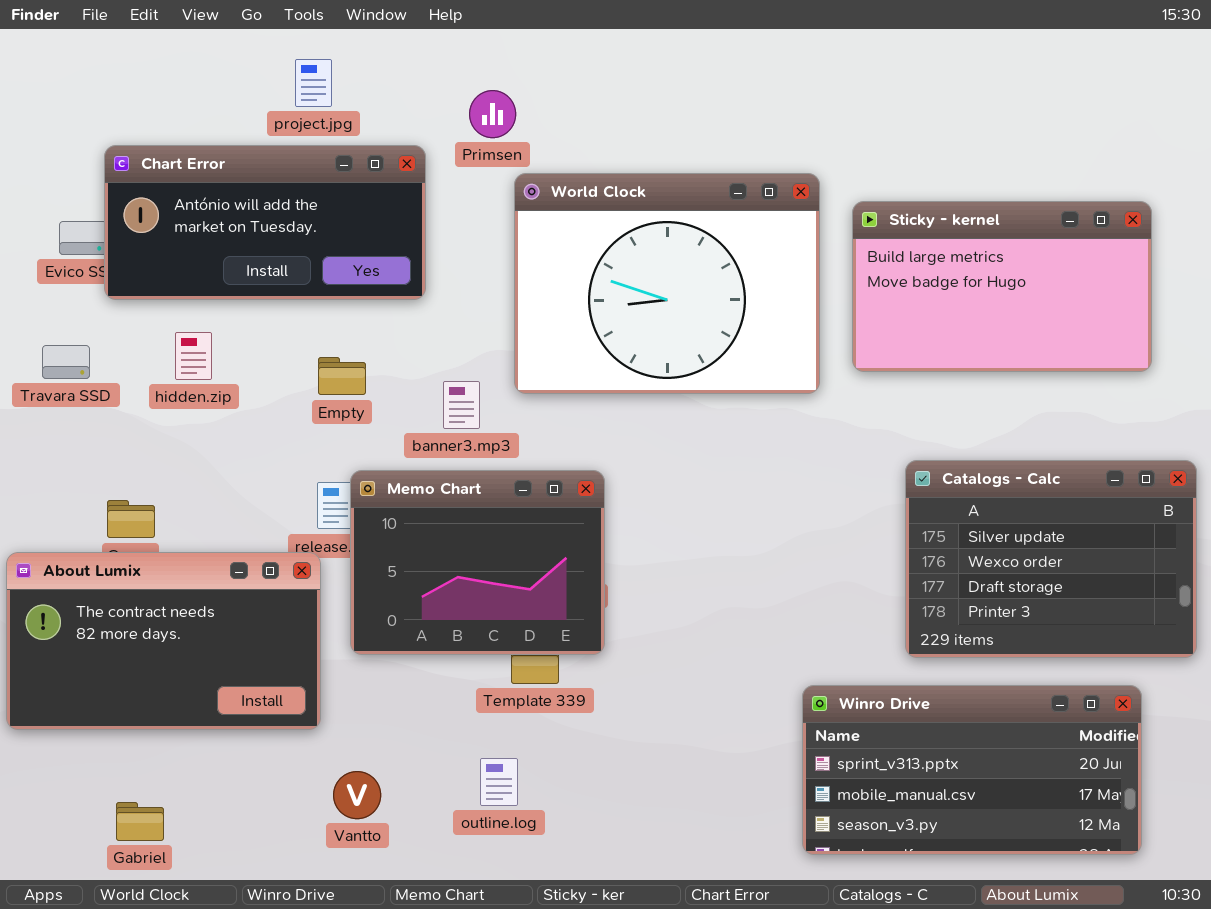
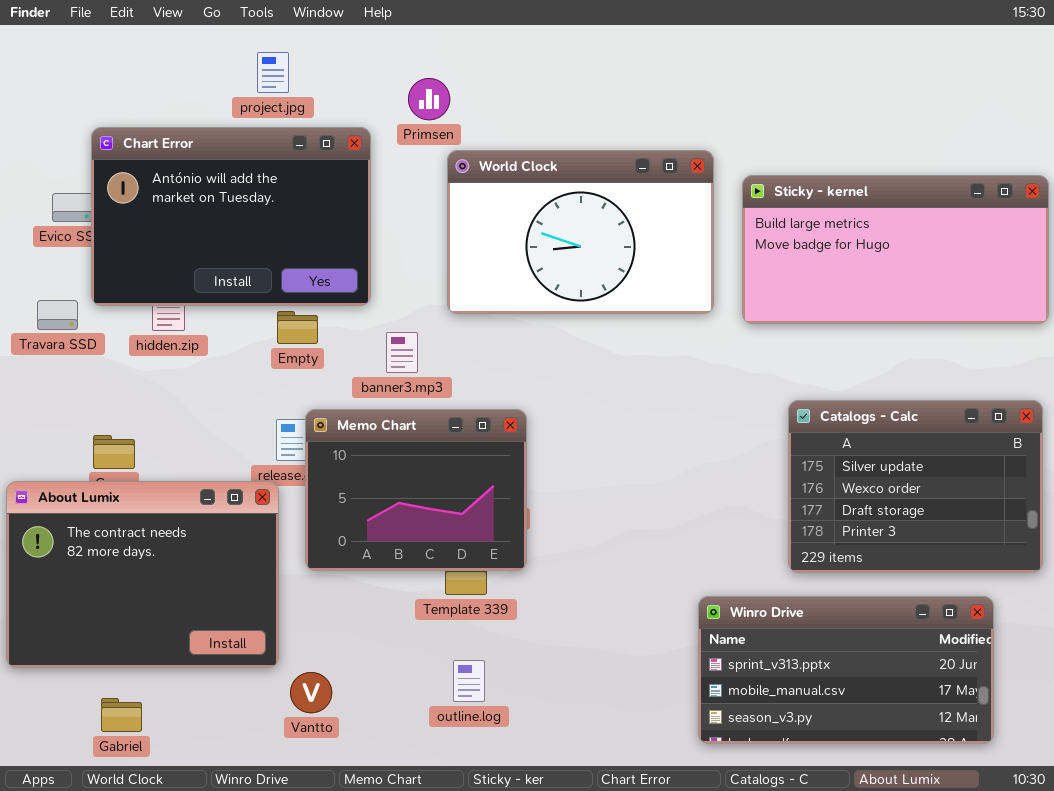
Chart Error: [104,145,426,300] -> [91,127,371,306], resized
World Clock: [514,173,820,394] -> [447,150,714,314], resized
Sticky - kernel: [852,201,1152,372] -> [742,175,1049,324], resized
About Lumix: [6,552,321,730] -> [6,481,279,668], resized
outline.log: [480,758,518,806] -> [453,660,485,702], moved

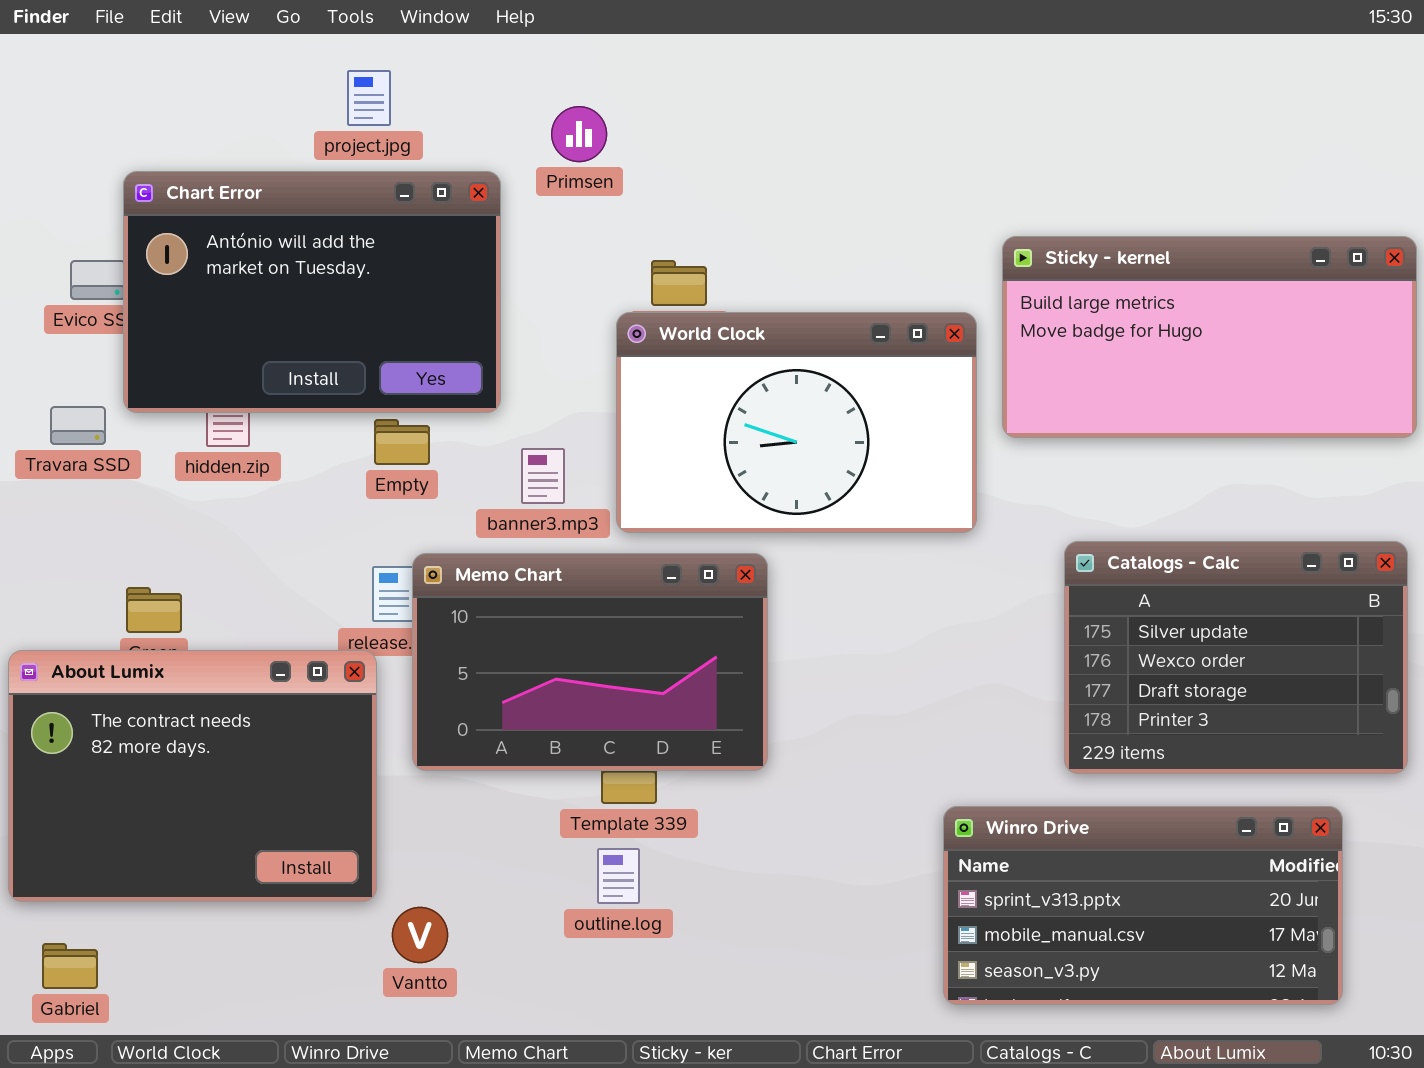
World Clock: [447,150,714,314] -> [616,312,977,533], moved
Memo Chart: [305,409,527,571] -> [412,553,768,771], resized
outline.log: [453,660,485,702] -> [597,848,640,904], moved
Gabriel: [101,698,142,732] -> [42,943,98,989], moved

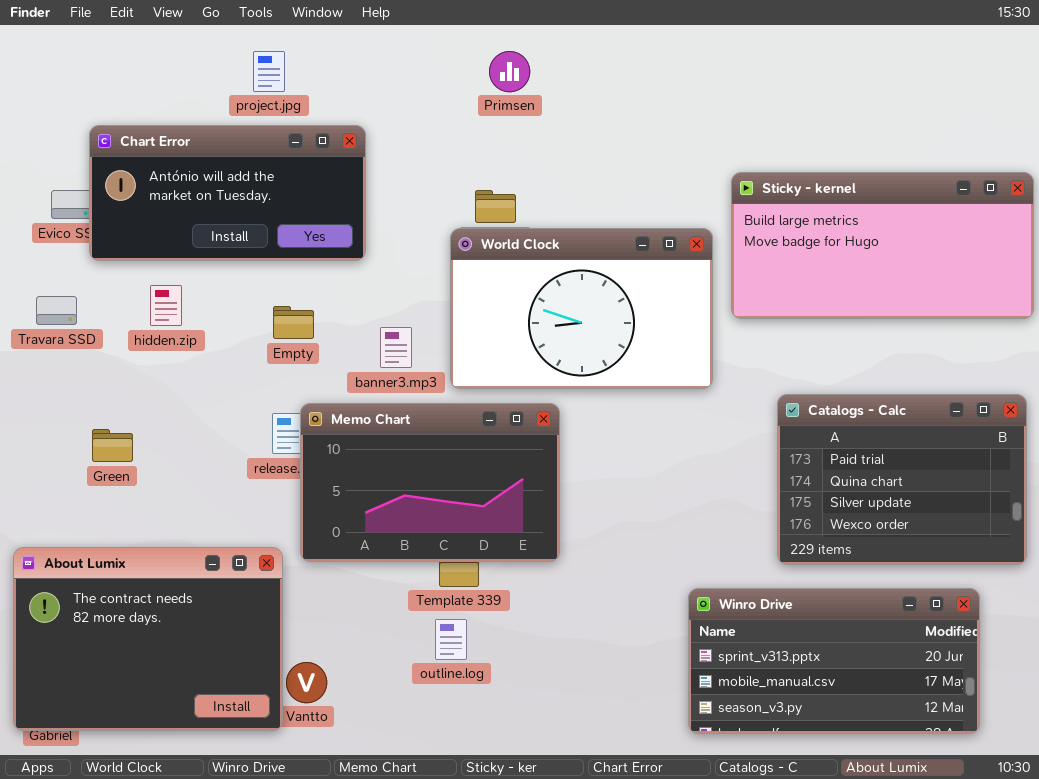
Primsen: [551,106,607,162] -> [489,51,530,92], moved
Chart Error: [123,171,501,413] -> [89,125,366,261], resized
Catalogs - Calc: [1064,541,1408,774] -> [777,394,1027,565], scrolled up 2 rows
About Lumix: [8,650,377,902] -> [13,547,283,731], moved

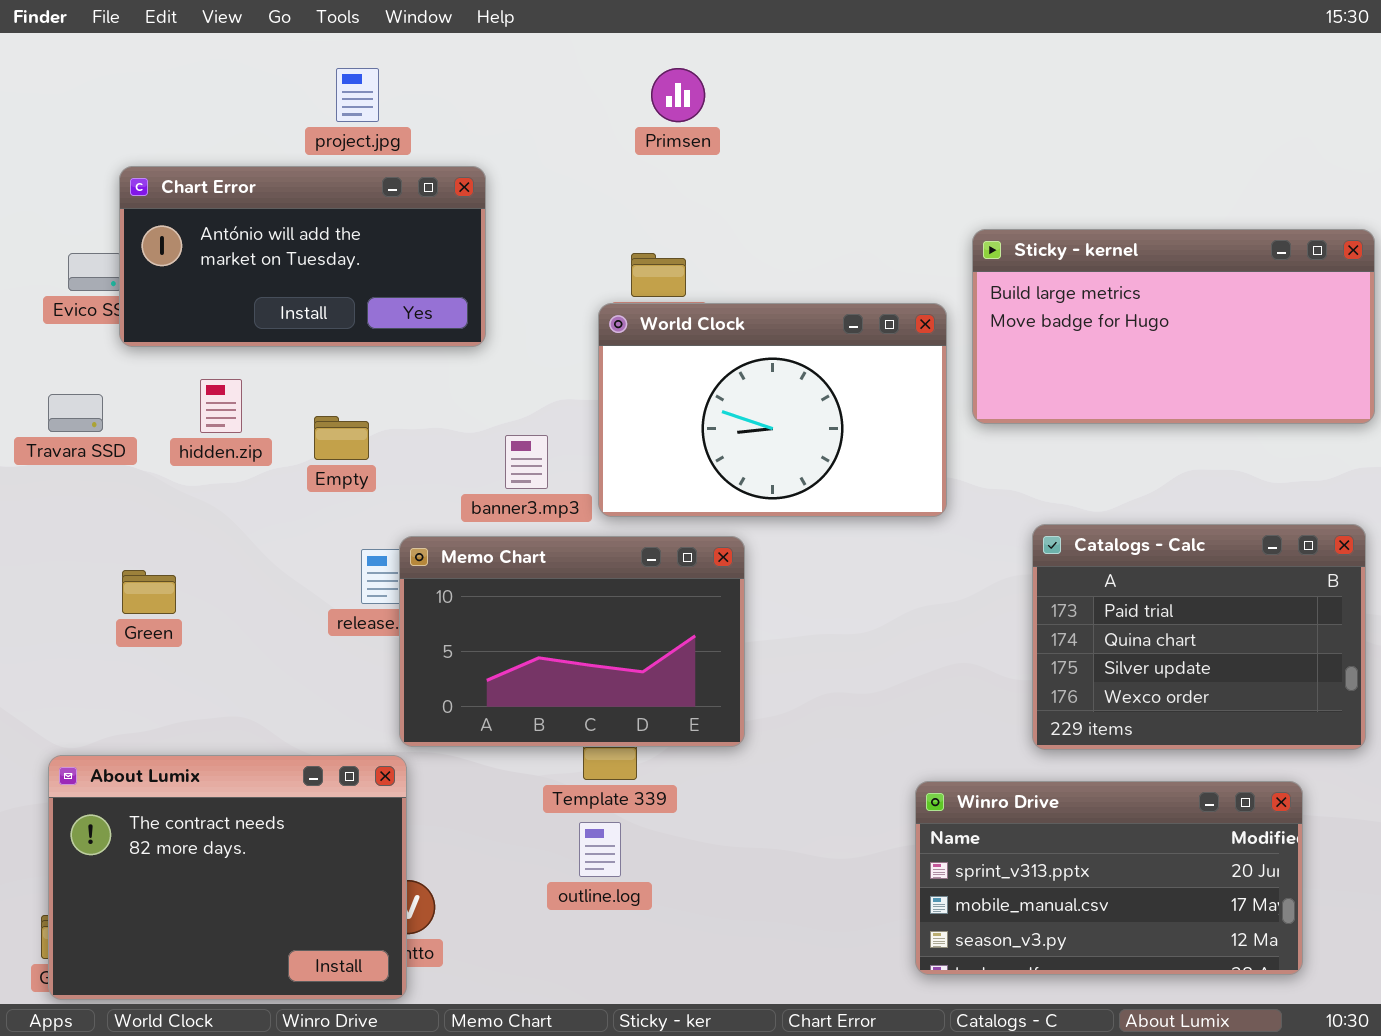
Empty: [273,306,314,339] -> [314,416,369,460], moved
About Lumix: [13,547,283,731] -> [48,755,407,1000], moved

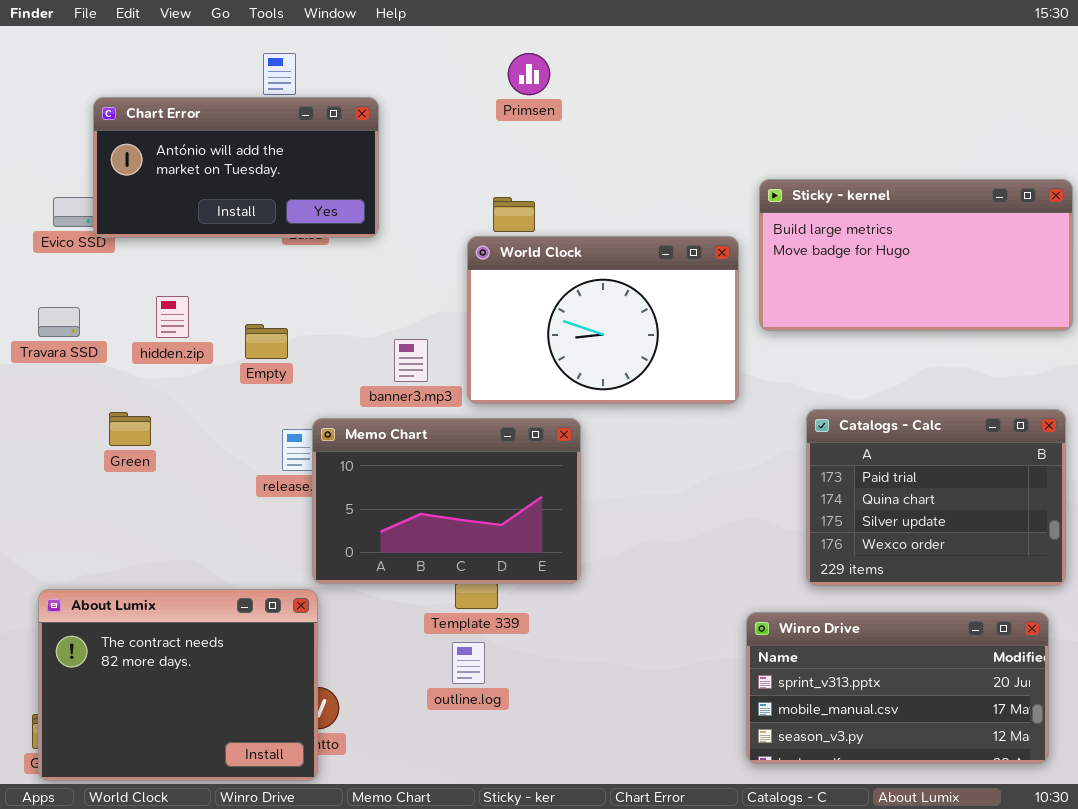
Chart Error: [119,166,486,347] -> [93,97,379,238], moved
Green: [122,570,176,614] -> [109,412,151,446], moved
Winro Drive: [915,781,1303,975] -> [746,612,1049,764], moved

